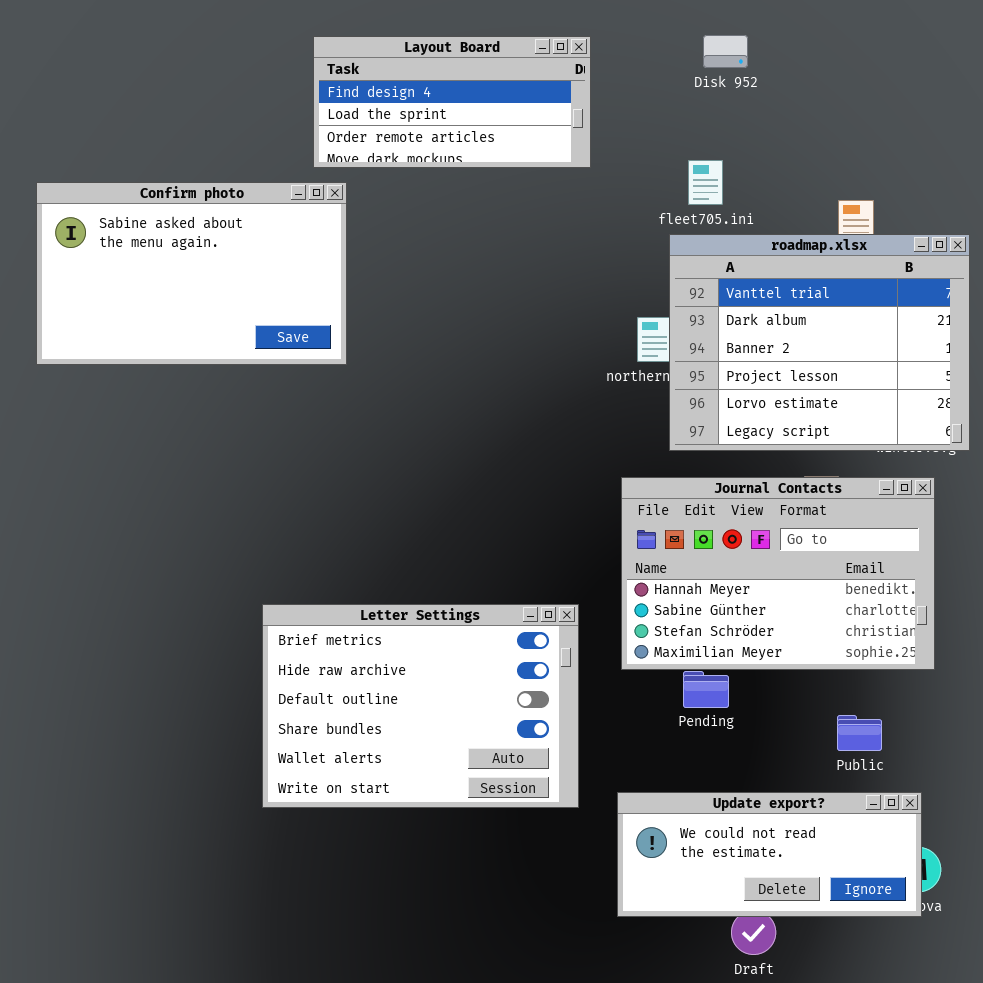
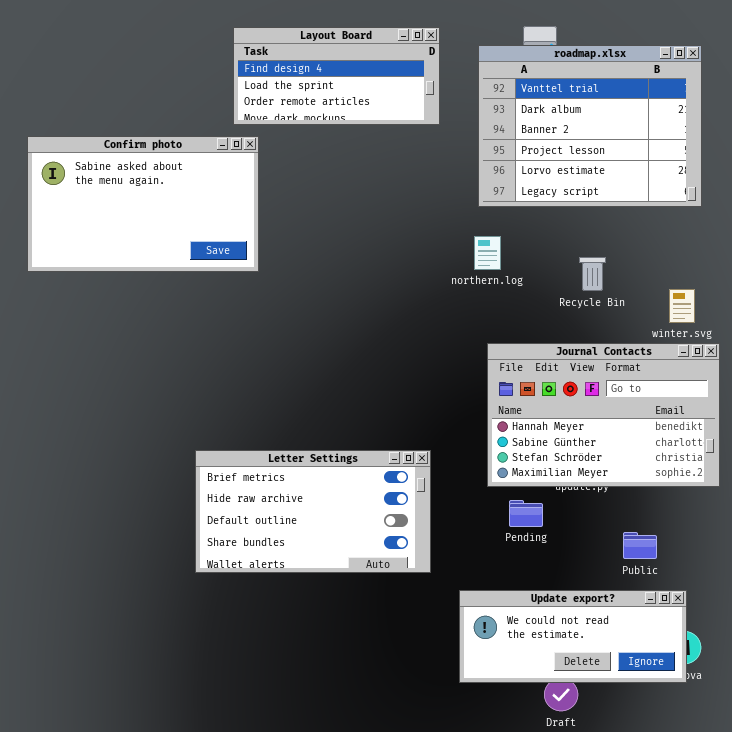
roadmap.xlsx: [669,234,970,451] -> [478,45,702,207], moved
Journal Contacts: [621,477,935,670] -> [487,343,720,487], moved
Letter Settings: [262,604,579,808] -> [195,450,431,573], resized

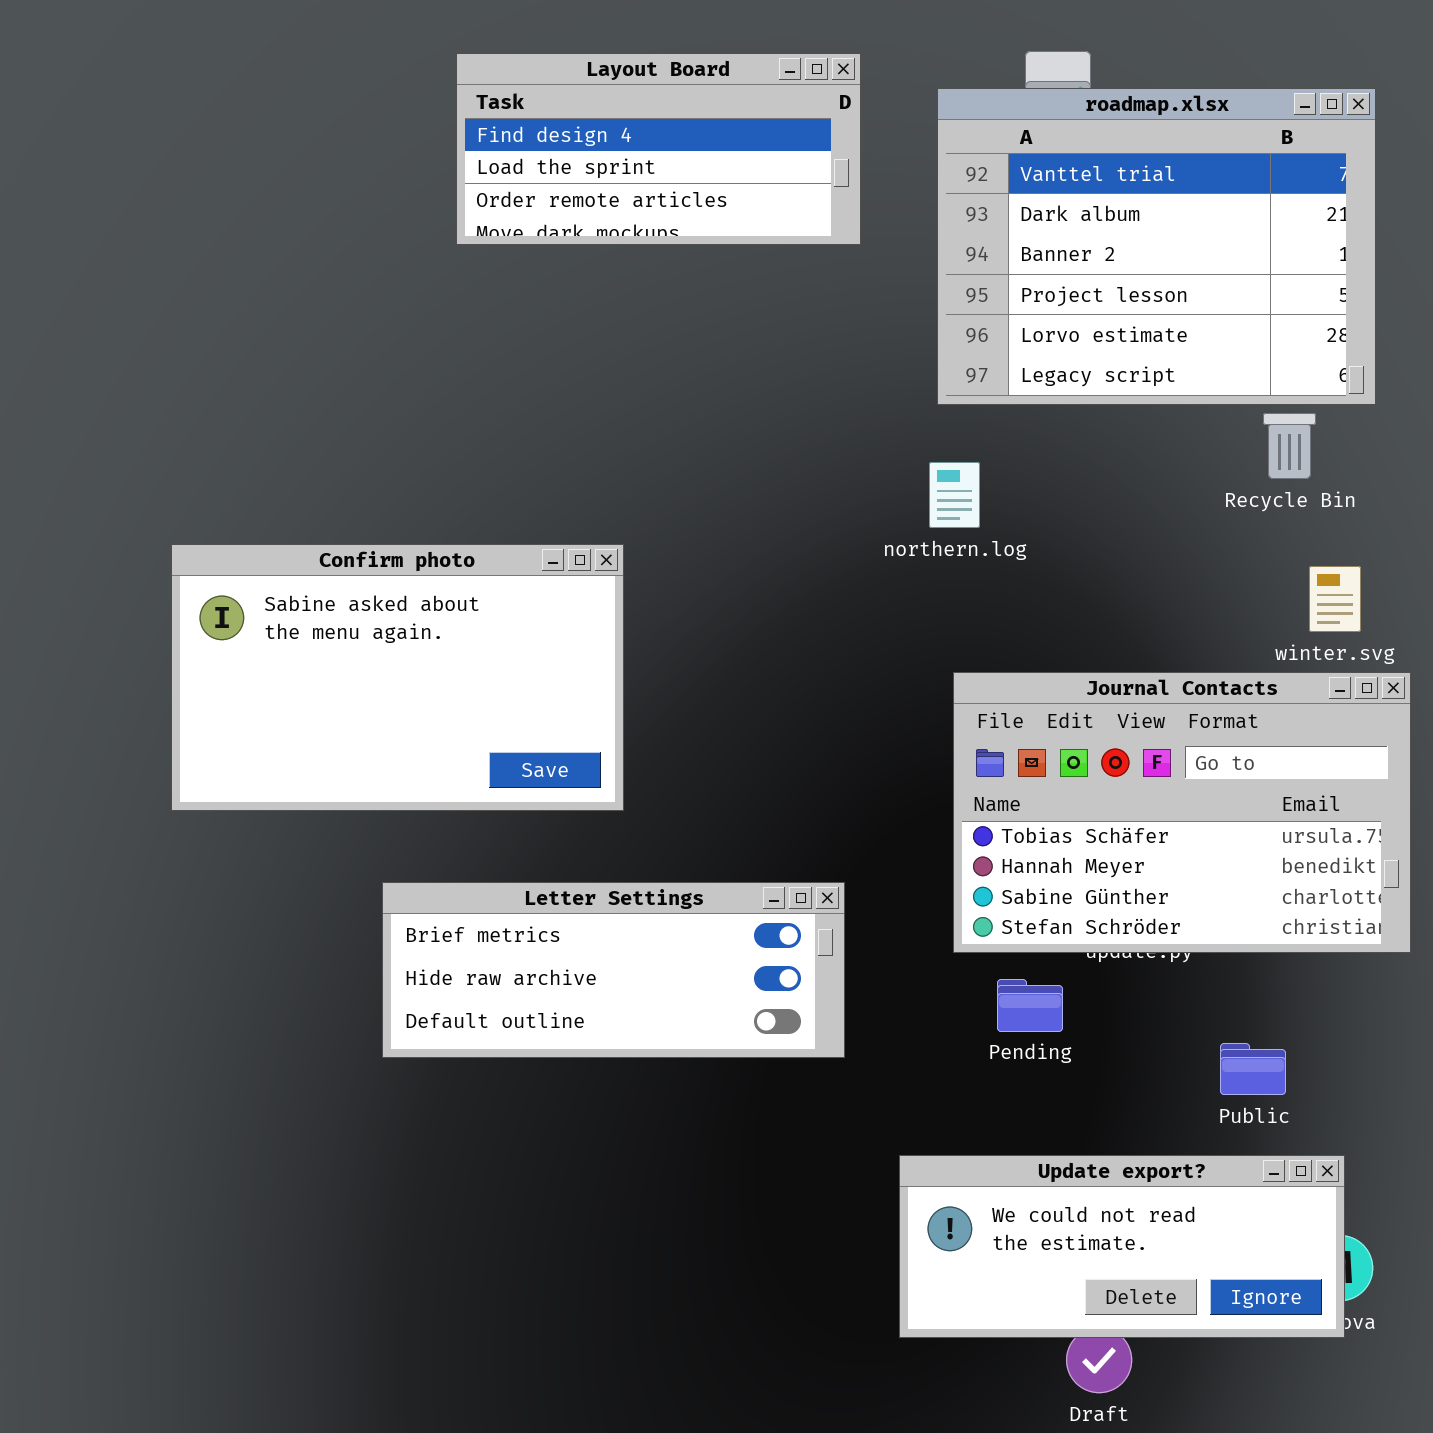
Confirm photo: [27,136,259,272] -> [171,544,624,811], moved
Recycle Bin: [579,257,606,291] -> [1263,413,1316,479], moved
Journal Contacts: [487,343,720,487] -> [953,672,1411,953], scrolled up 1 row
Letter Settings: [195,450,431,573] -> [382,882,845,1058], resized

